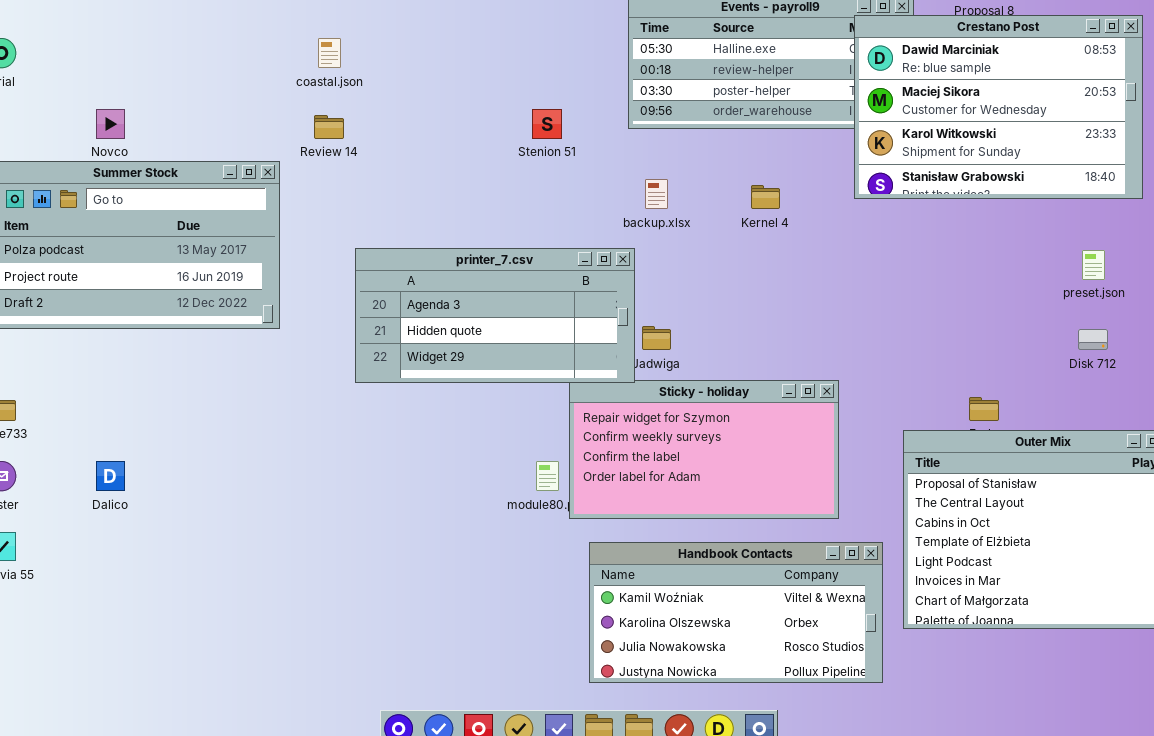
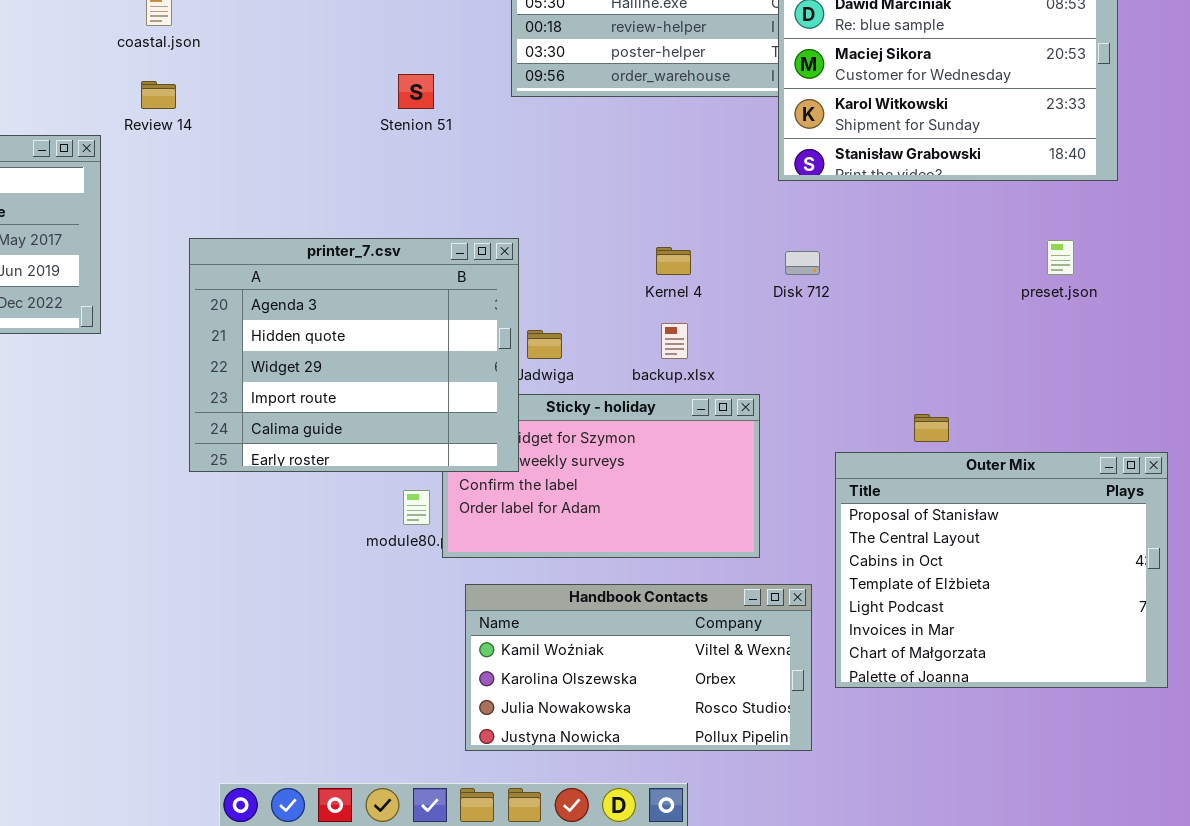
backup.xlsx: [645,179,668,209] -> [661,323,688,359], moved
Kernel 4: [751,185,780,209] -> [656,247,691,275], moved
printer_7.csv: [355,248,635,383] -> [189,238,519,472], resized
Disk 712: [1078,329,1108,350] -> [785,251,820,275], moved

